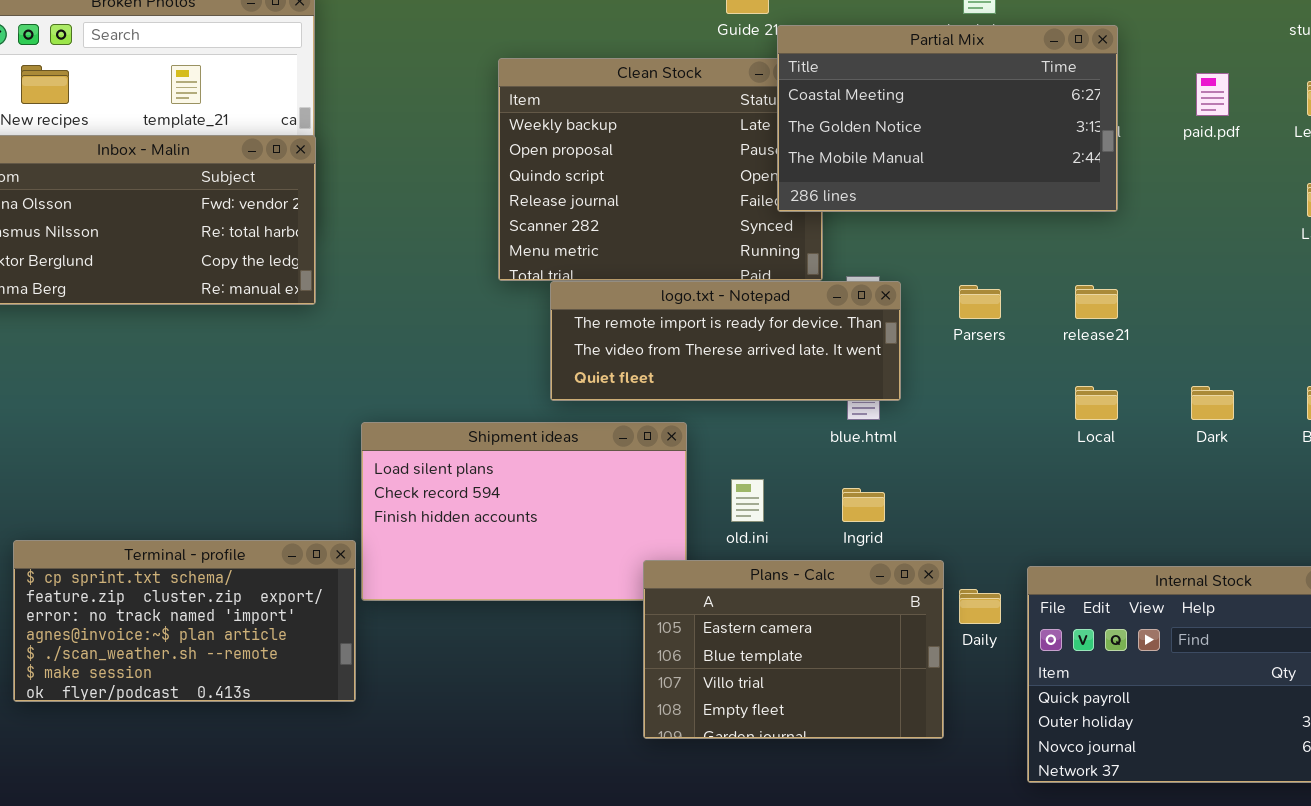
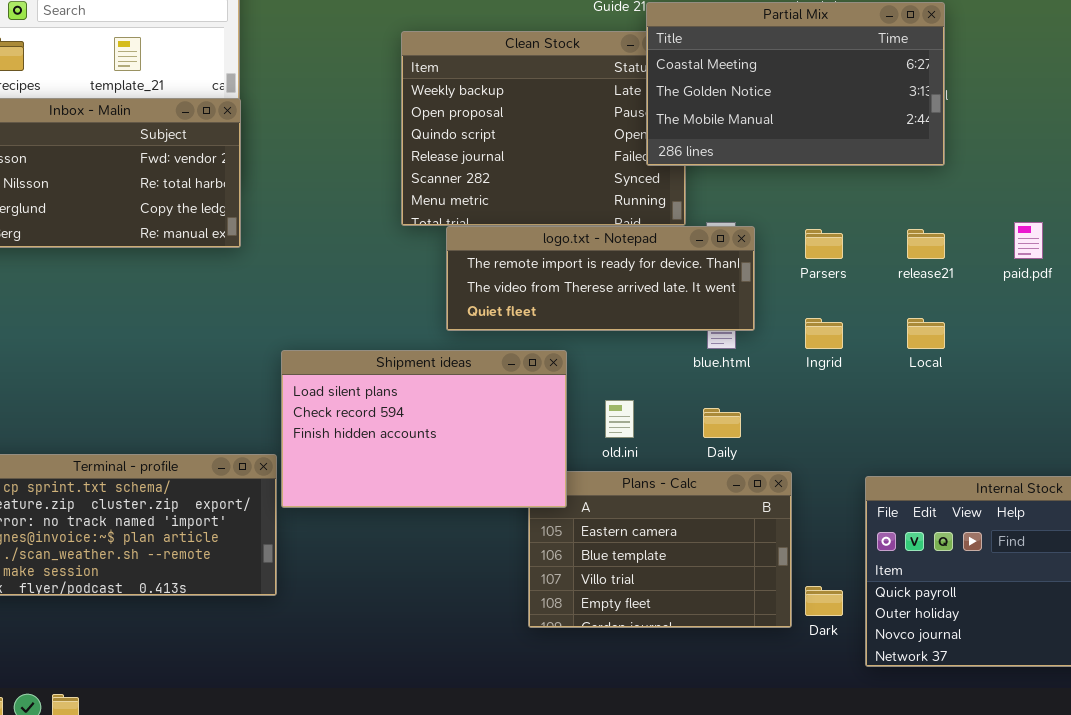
paid.pdf: [1196,73,1229,116] -> [1014,222,1043,259], moved
Dark: [1191,386,1234,420] -> [805,586,843,616], moved
Shipment ideas: [361,422,687,601] -> [281,350,567,508], raised
Ingrid: [842,488,885,522] -> [805,318,843,349], moved
Daily: [959,589,1001,624] -> [703,408,741,438], moved

